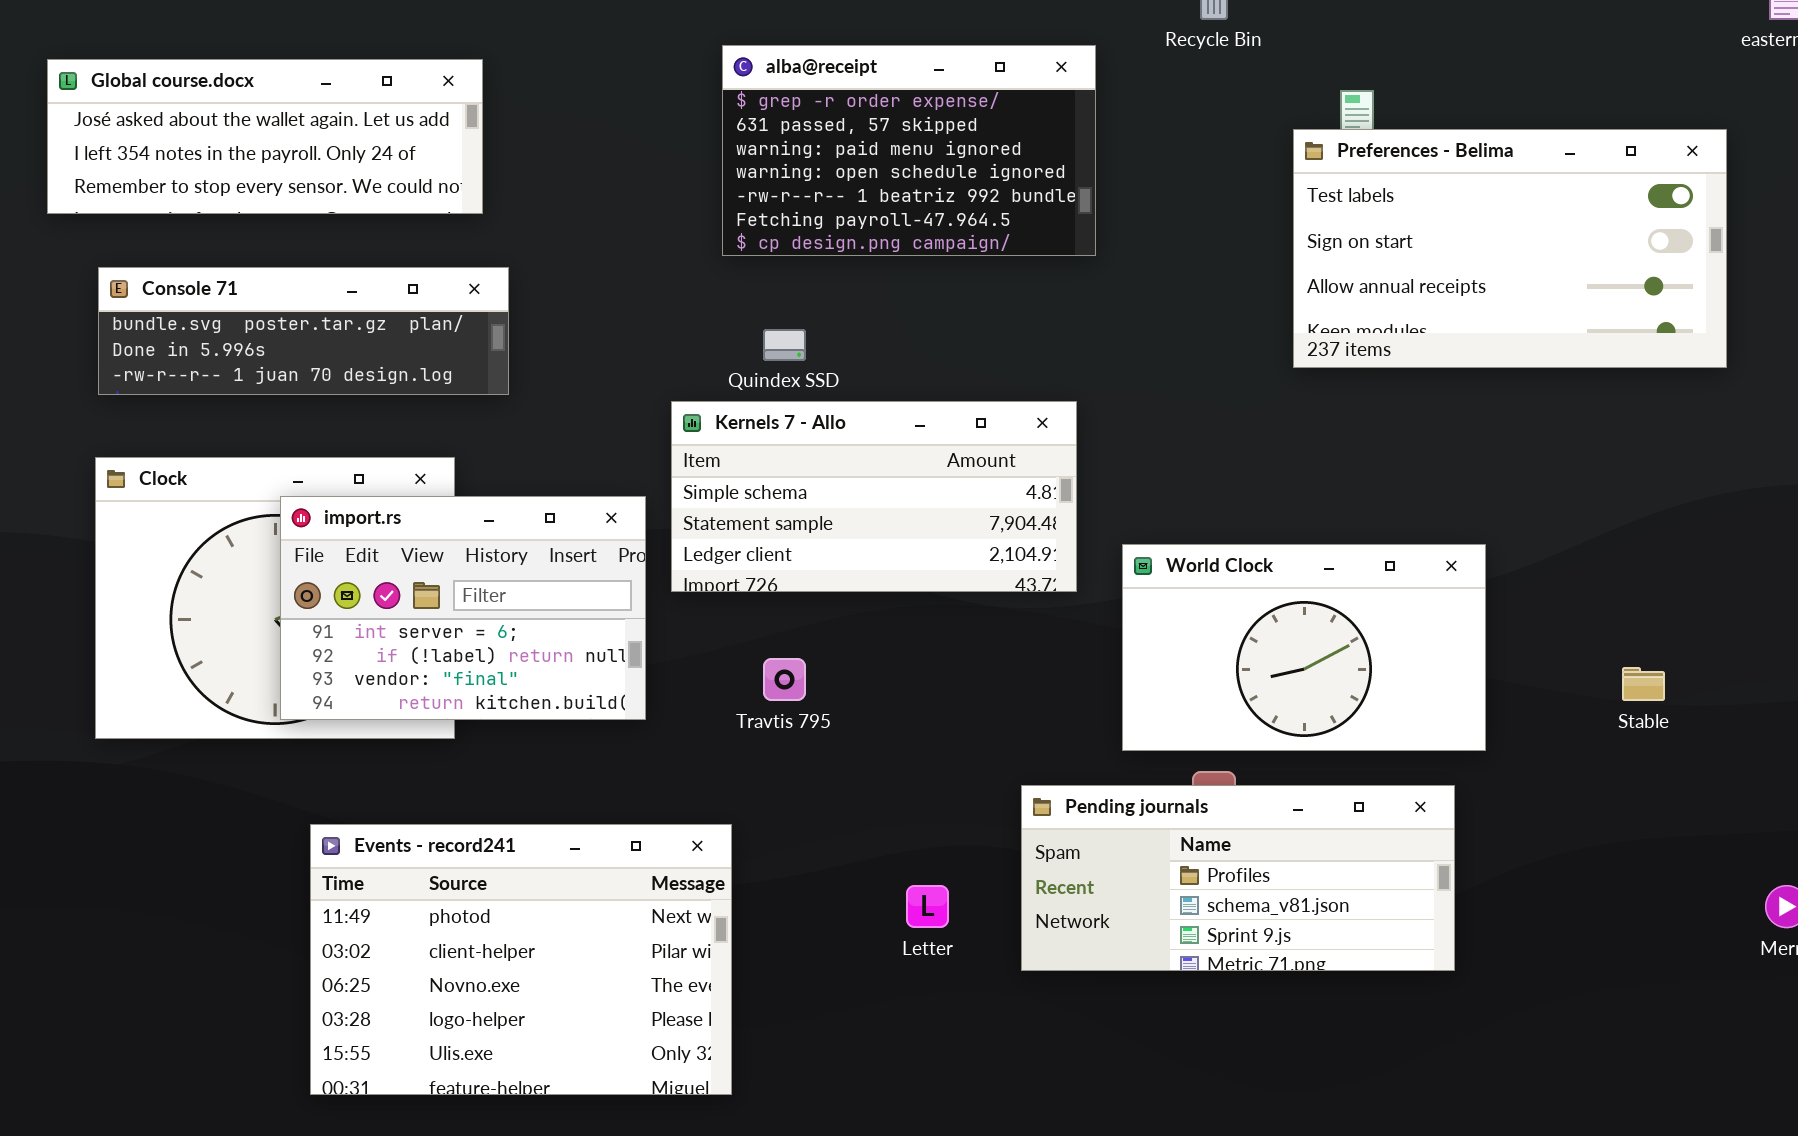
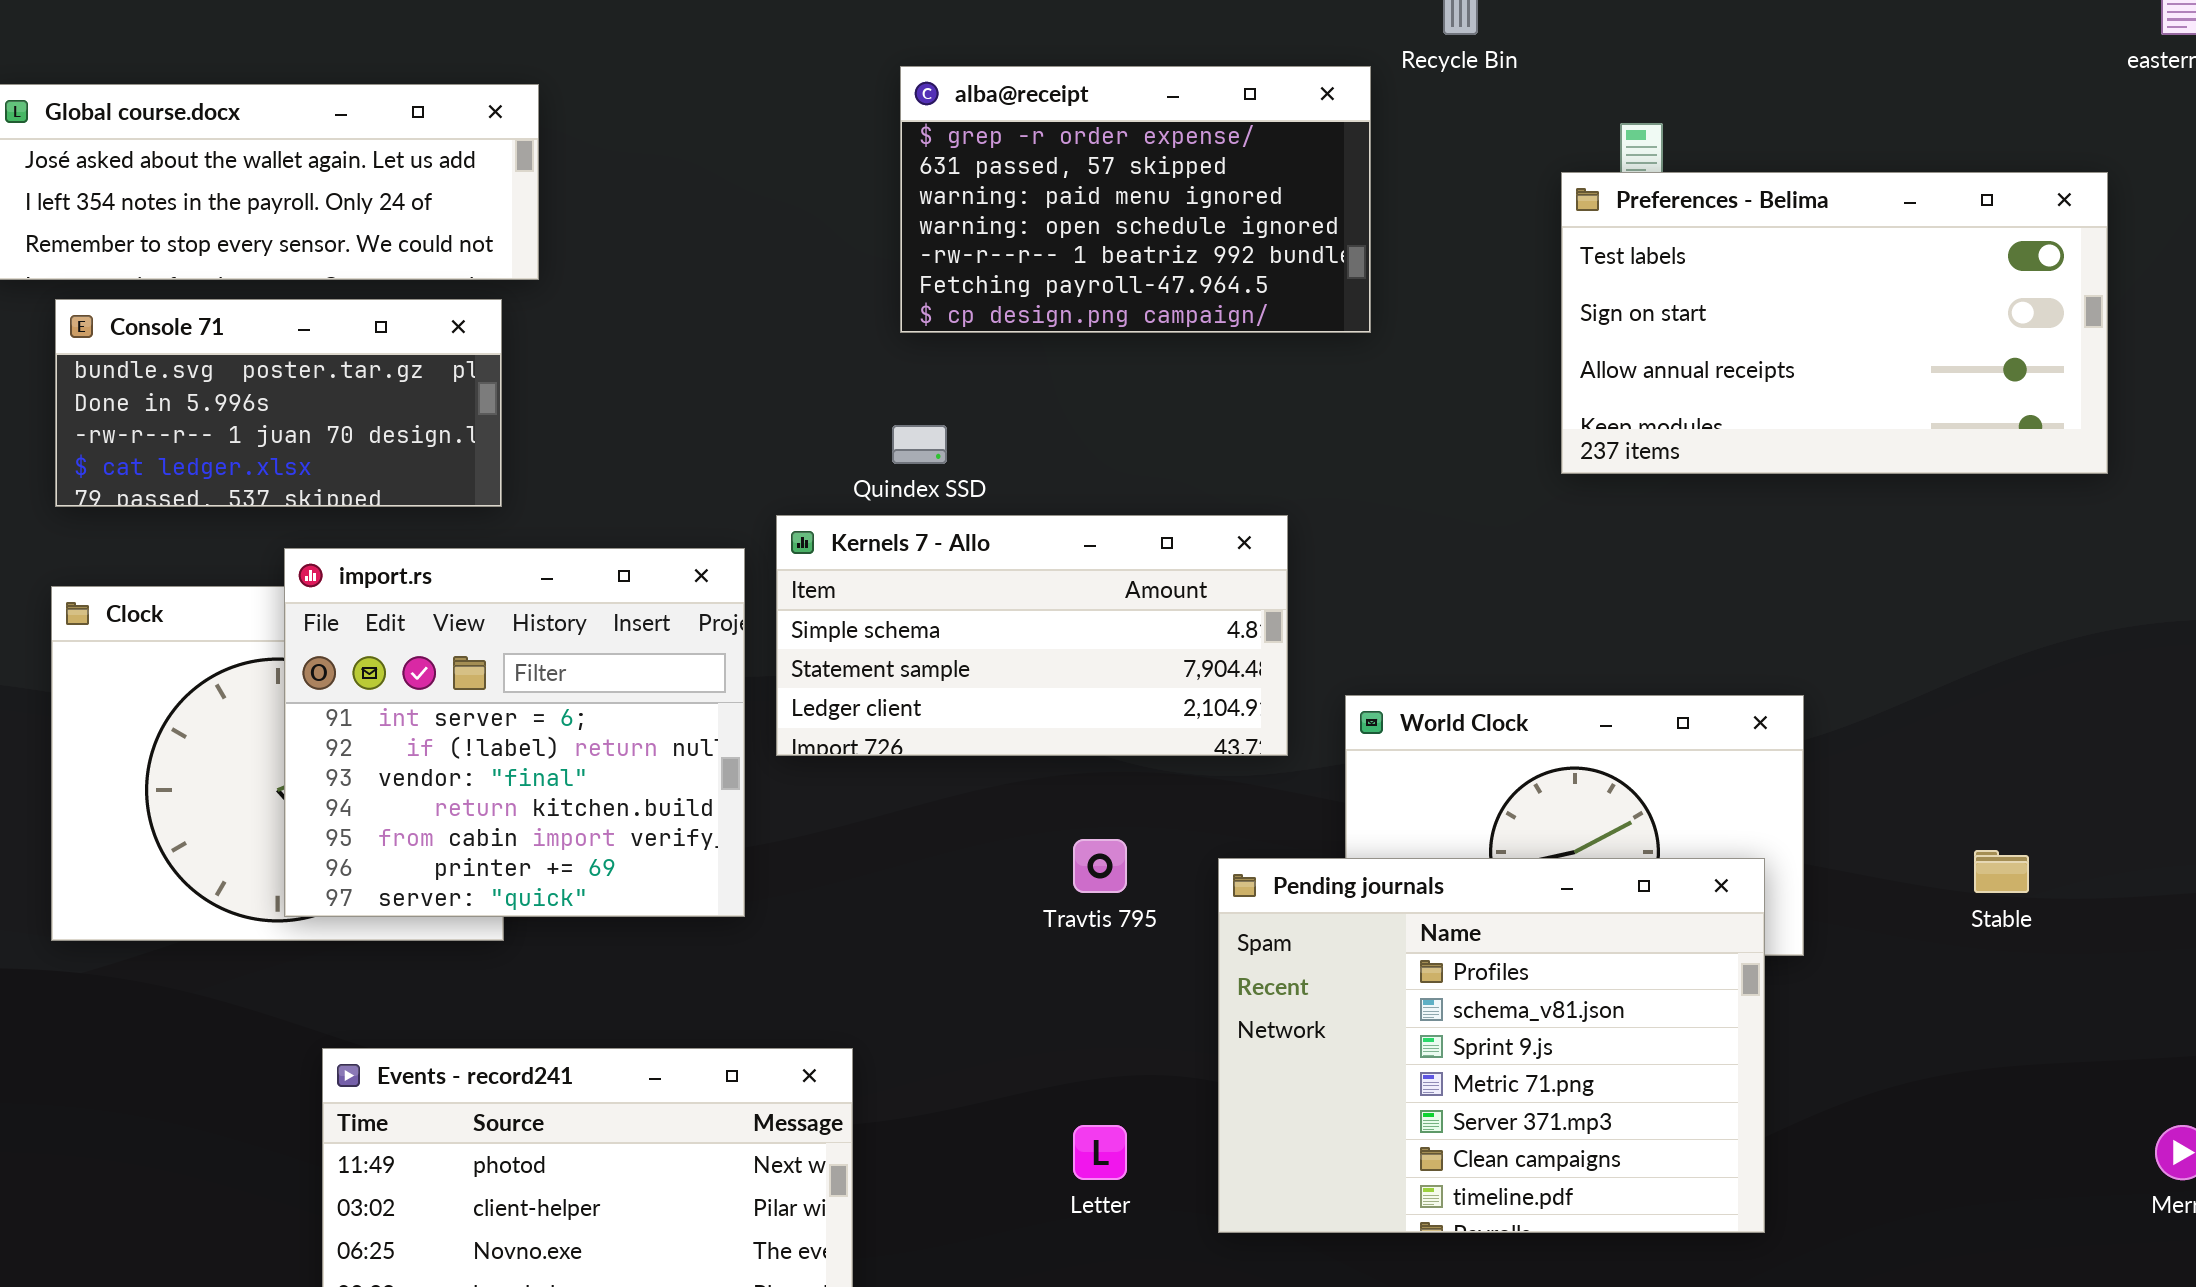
alba@receipt: [722,45,1096,256] -> [900,66,1371,333], moved
Console 71: [98,267,509,395] -> [55,299,502,507], resized
import.rs: [280,496,646,720] -> [284,548,745,917], resized
Travtis 795: [763,658,806,701] -> [1073,839,1127,893], moved
Pending journals: [1021,785,1455,971] -> [1218,858,1765,1233], resized

